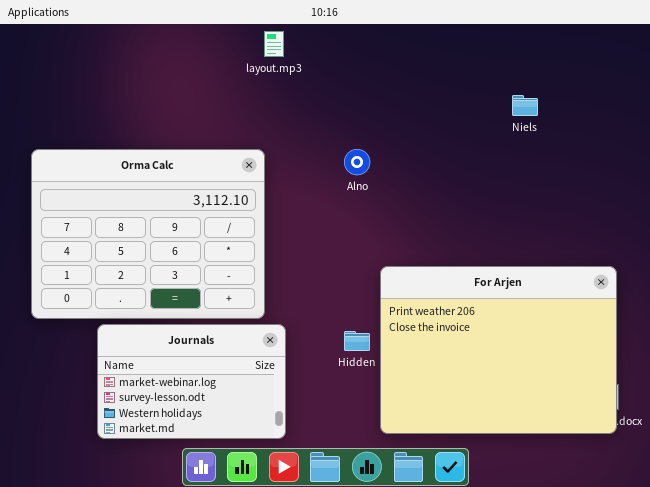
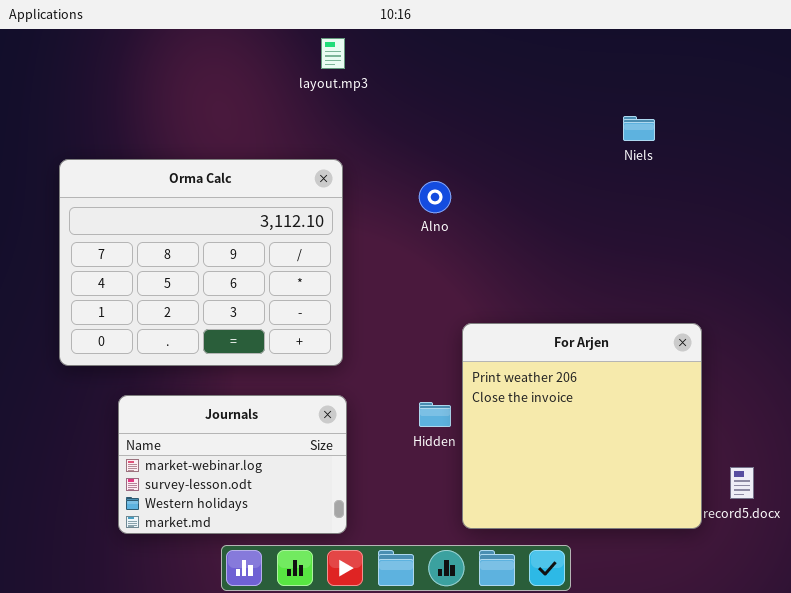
Orma Calc: [31,149,265,319] -> [59,159,343,366], moved
For Arjen: [380,266,617,434] -> [462,323,702,529], resized

